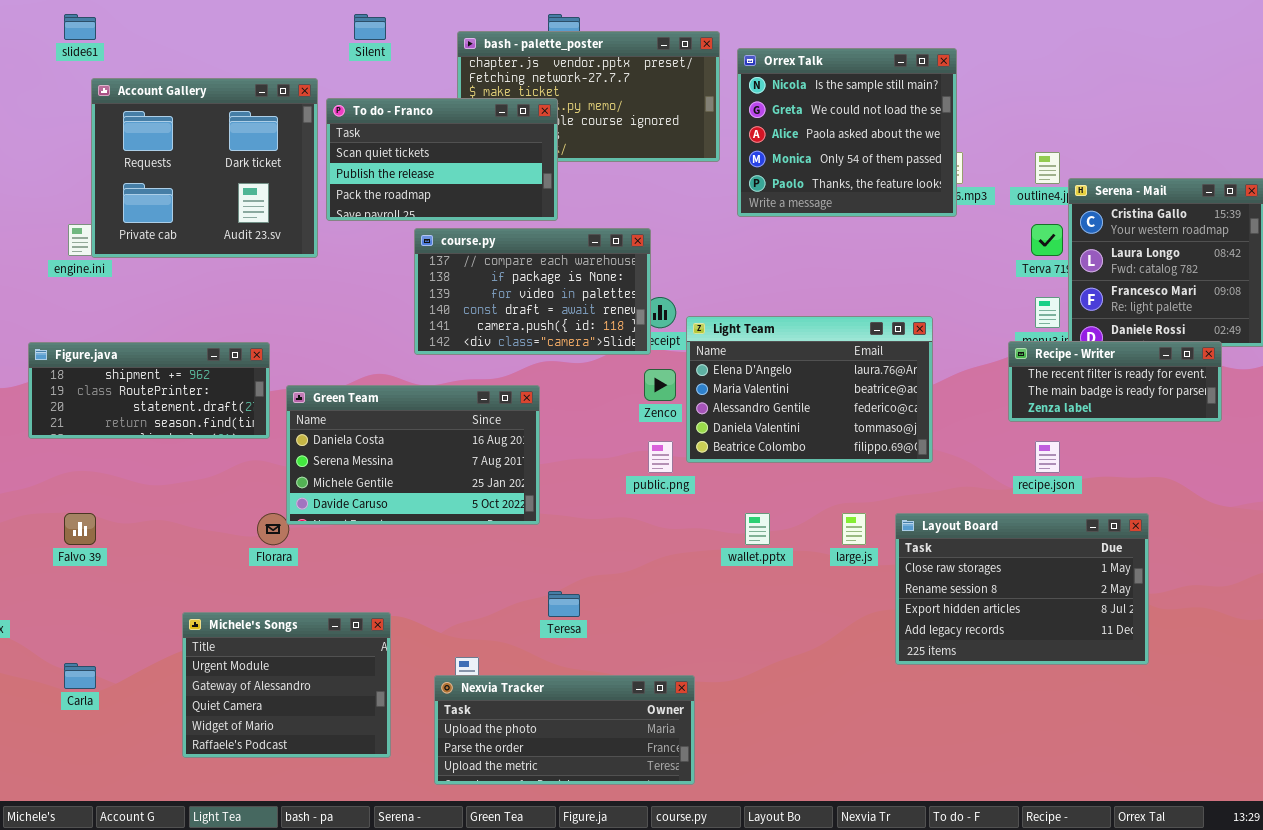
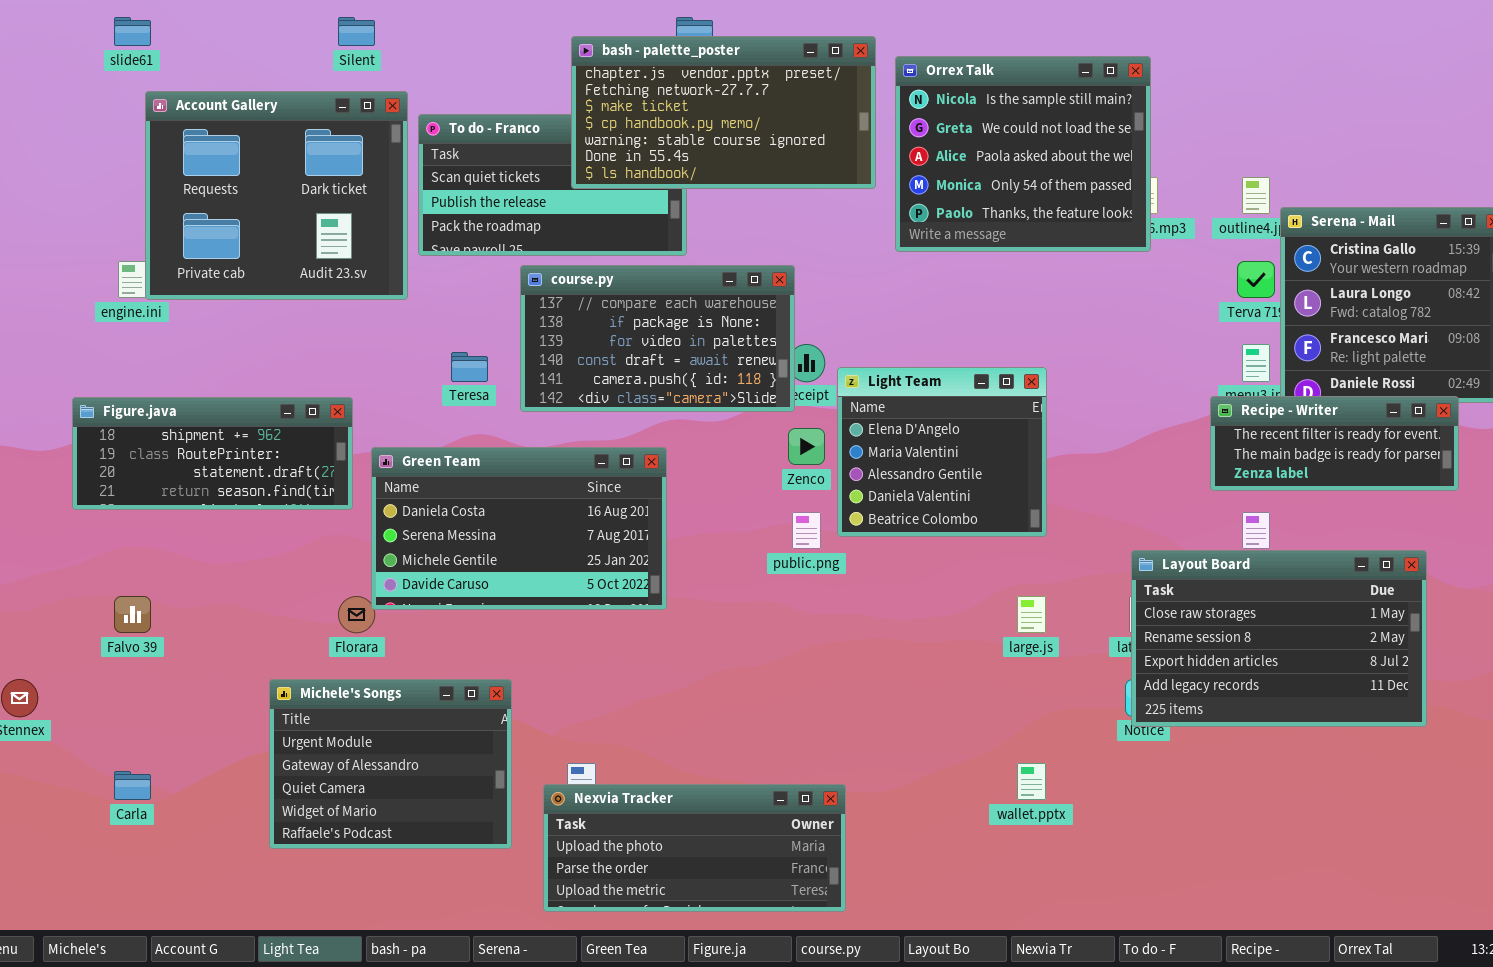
Silent: [354,14,386,40] -> [338,17,375,46], moved
bash - palette_poster: [457,31,720,162] -> [571,36,876,189], raised
Light Team: [686,316,933,463] -> [837,367,1047,537], resized
wallet.pptx: [745,513,770,545] -> [1017,763,1046,800], moved
Layout Board: [895,513,1149,665] -> [1131,550,1427,727], moved
Teresa: [548,591,580,617] -> [451,352,488,382], moved
Michele's Songs: [182,612,391,758] -> [269,679,512,849], moved

